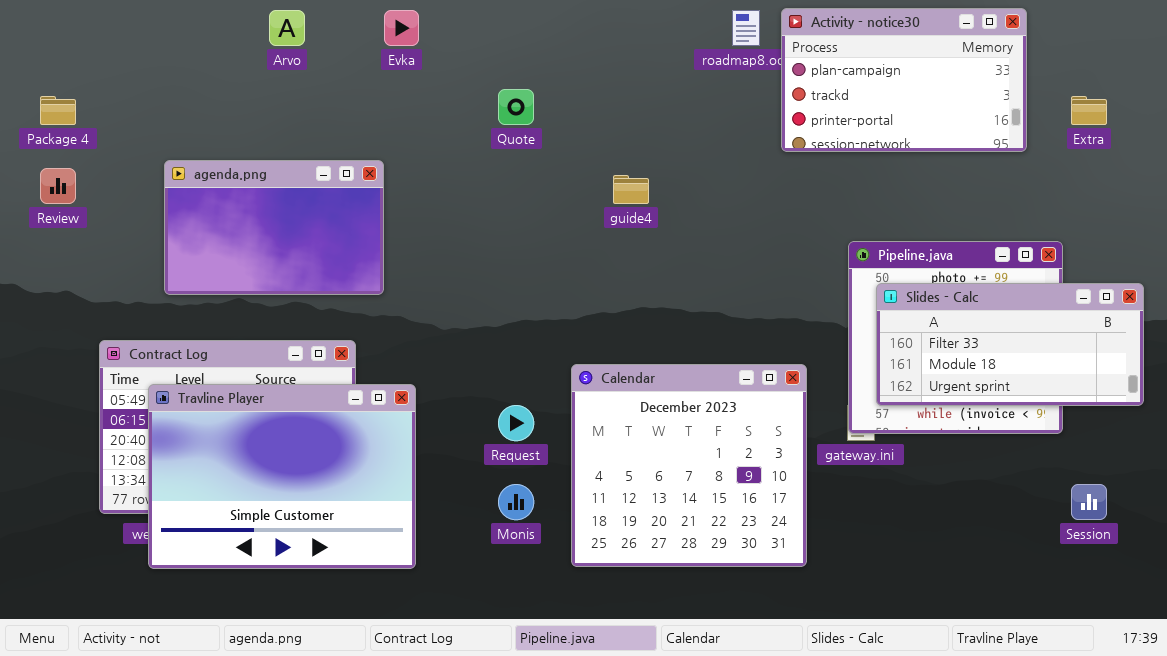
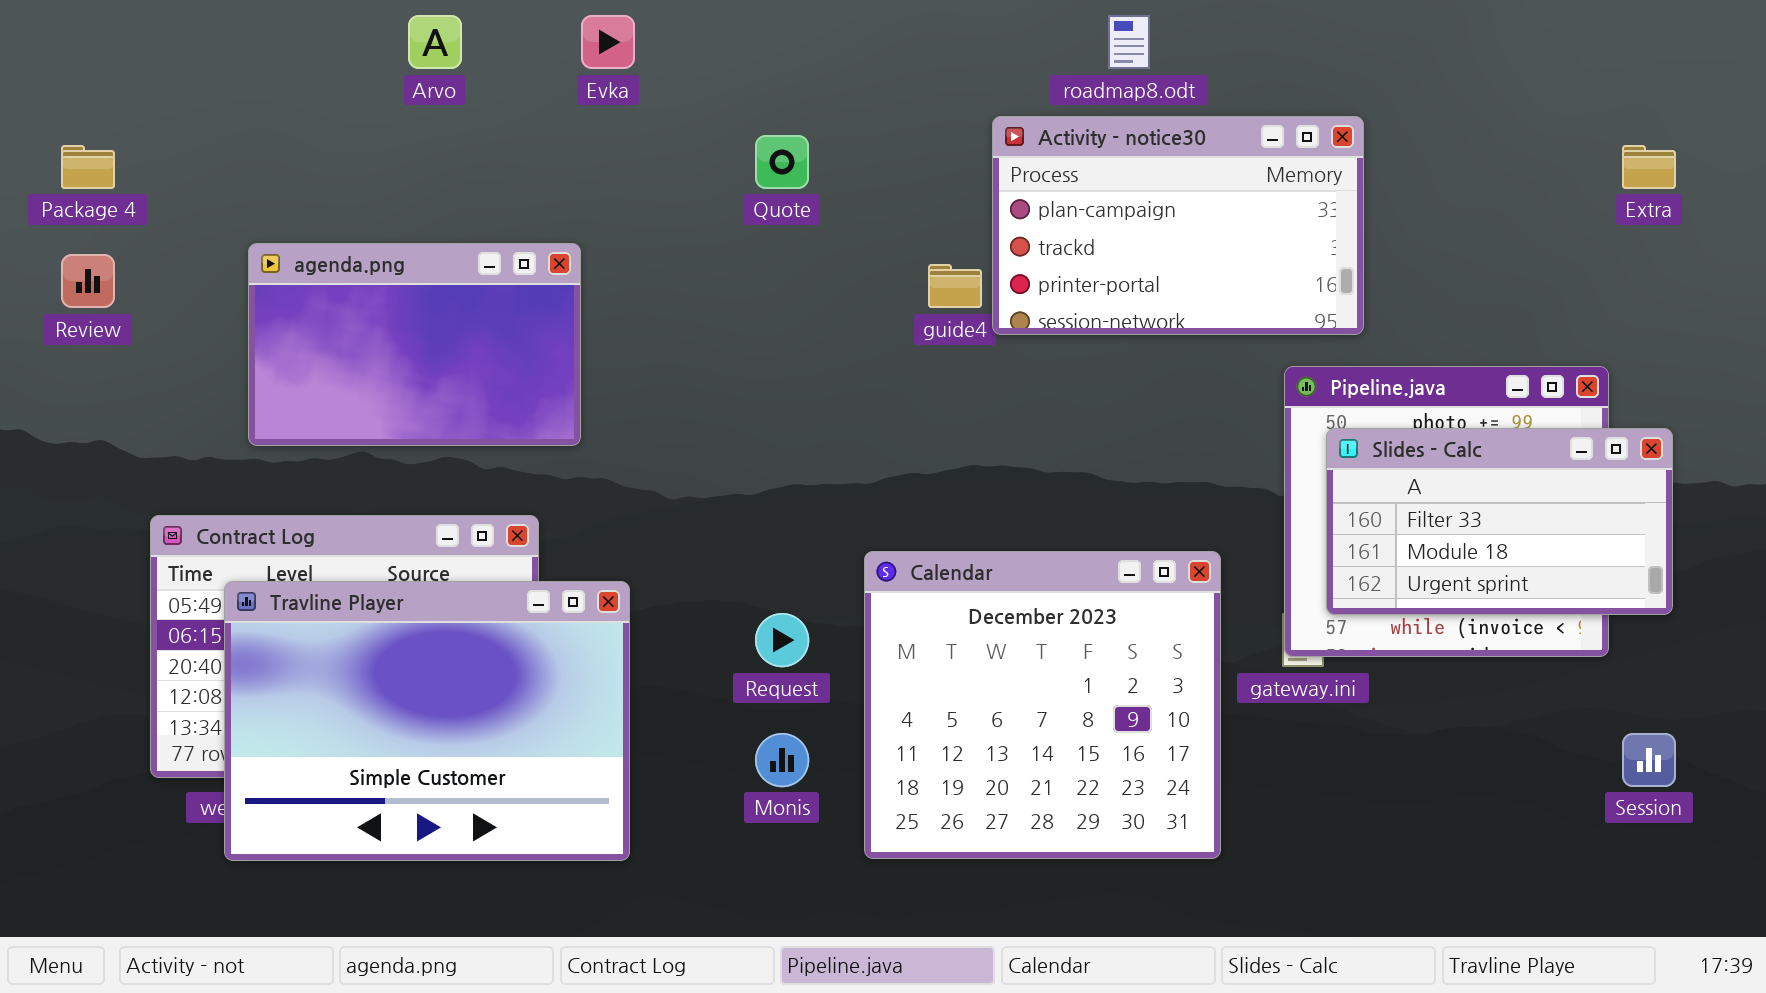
Activity - notice30: [781,8,1027,152] -> [992,116,1364,335], moved
Slides - Calc: [876,283,1144,406] -> [1326,428,1673,615], resized

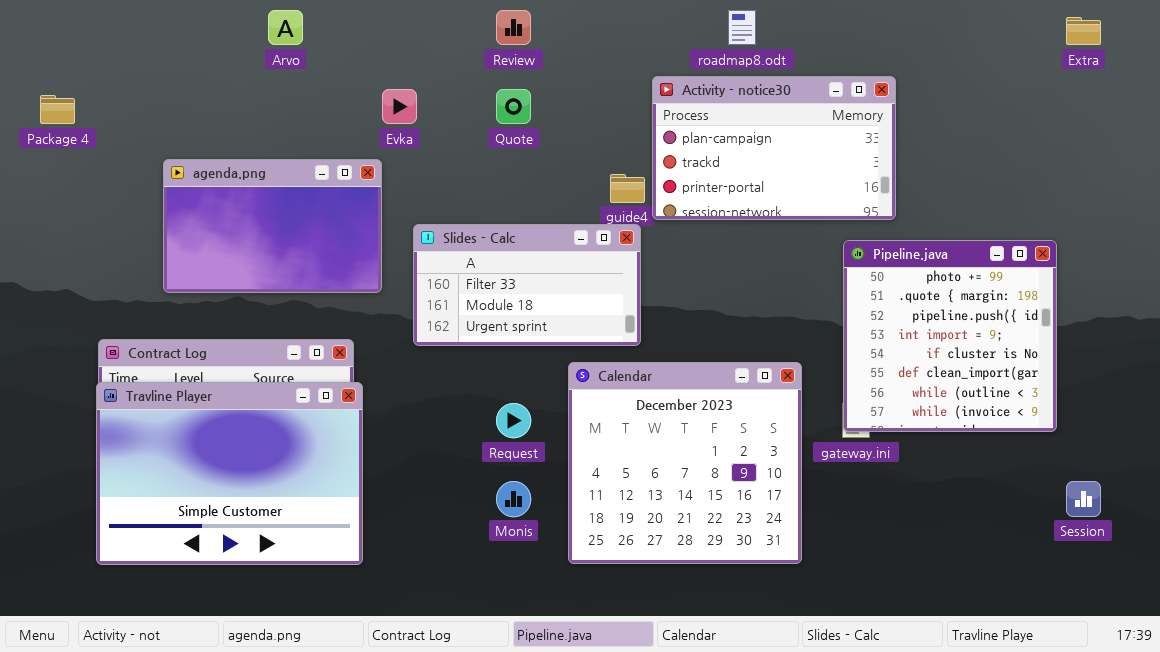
Evka: [581,15,635,69] -> [382,89,417,124], moved
Extra: [1622,145,1676,189] -> [1066,17,1101,45], moved
Review: [61,254,115,308] -> [496,10,531,45], moved
Slides - Calc: [1326,428,1673,615] -> [413,224,641,346], moved
Travline Player: [224,581,630,861] -> [96,382,363,565], moved

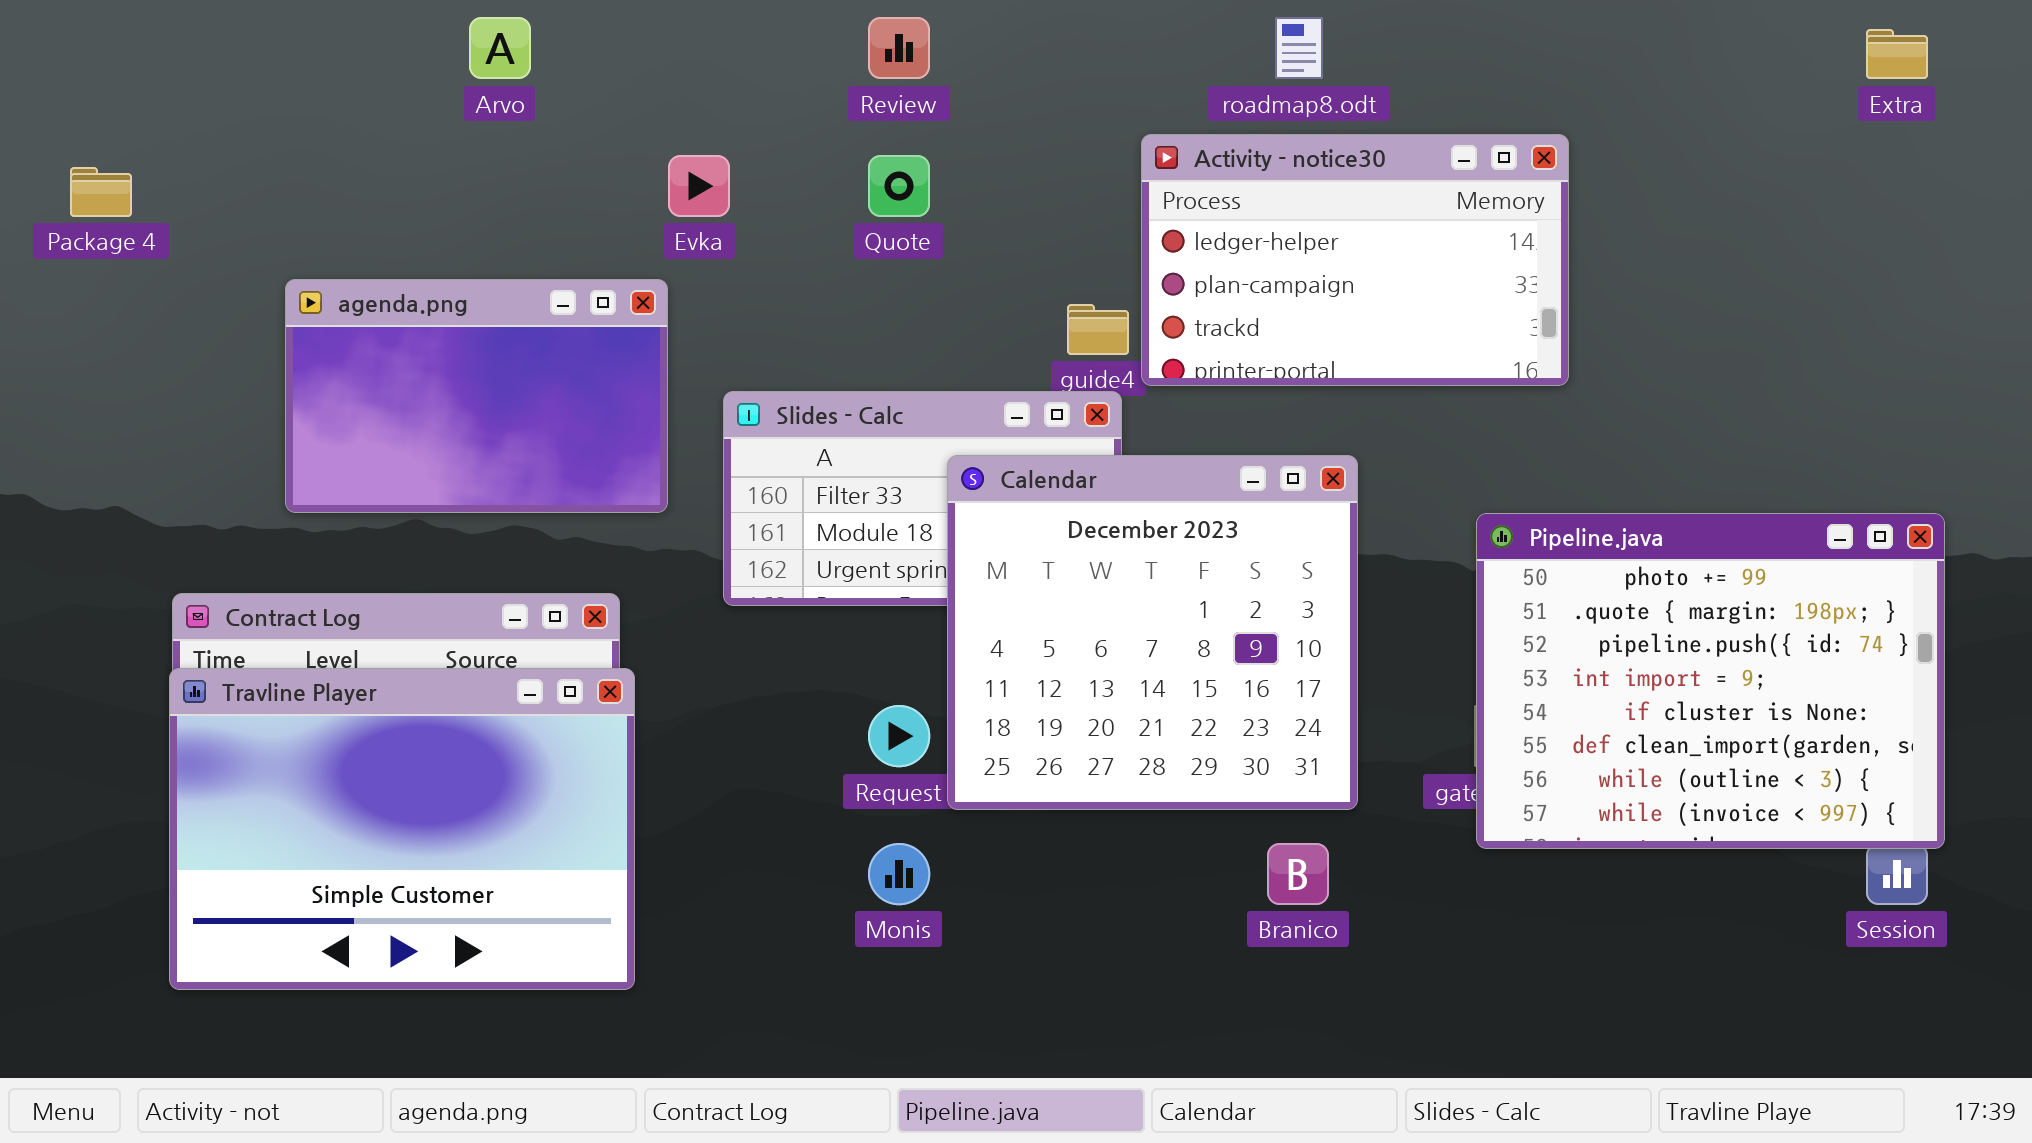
Activity - notice30: [652,76,896,220] -> [1141,134,1569,386], scrolled up 1 row
Pipeline.java: [843,240,1057,432] -> [1476,513,1945,849], moved, resized
Calendar: [568,362,802,564] -> [947,455,1358,810], moved

